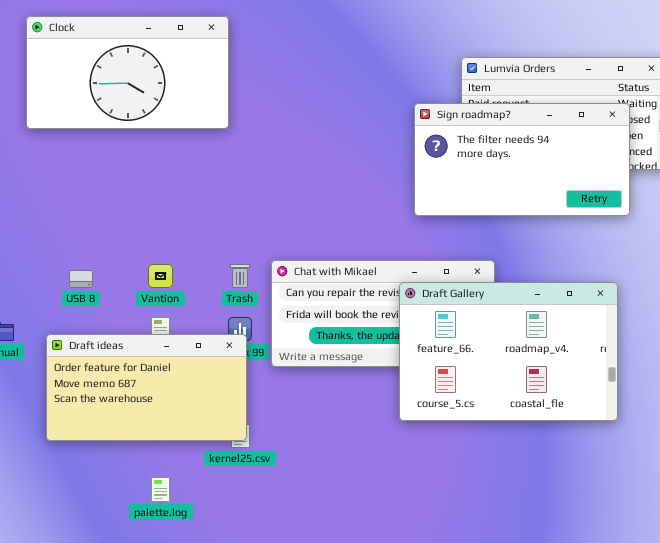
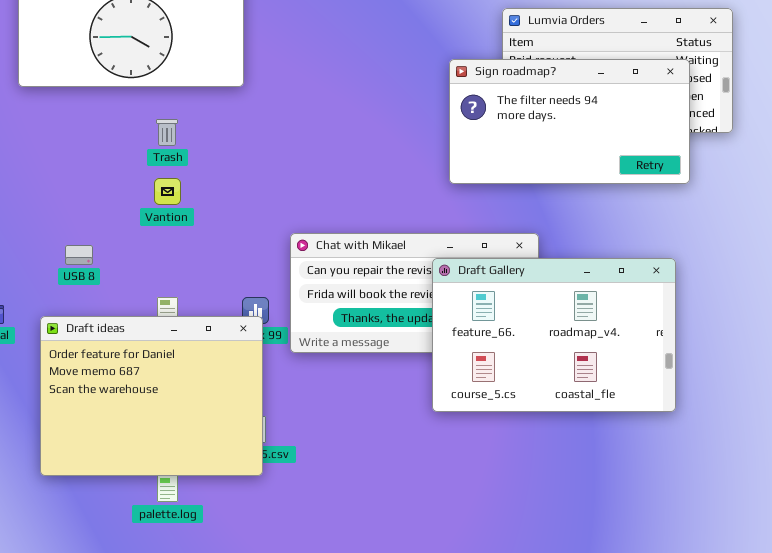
Vantion: [148,264,173,288] -> [154,178,181,205], moved
Trash: [230,264,250,288] -> [156,119,178,146], moved
Draft ideas: [46,334,247,441] -> [40,316,263,476], resized

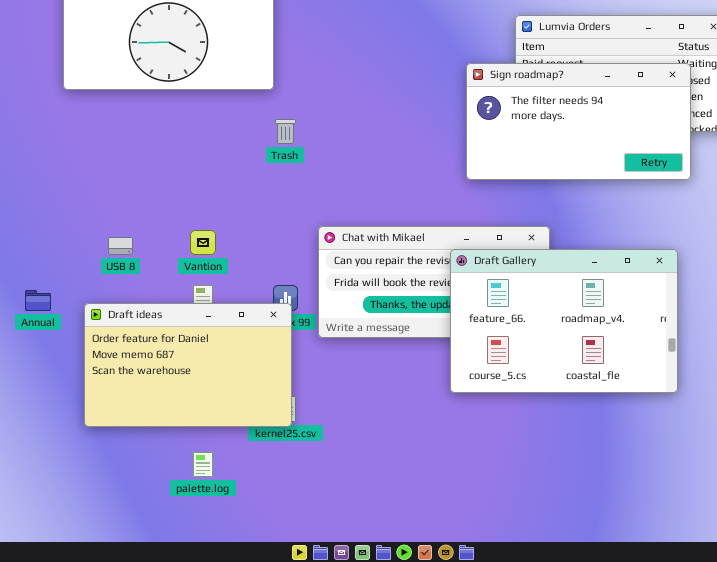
Trash: [156,119,178,146] -> [275,119,296,144], moved
Vantion: [154,178,181,205] -> [190,230,216,255], moved
Draft ideas: [40,316,263,476] -> [84,303,292,427], resized

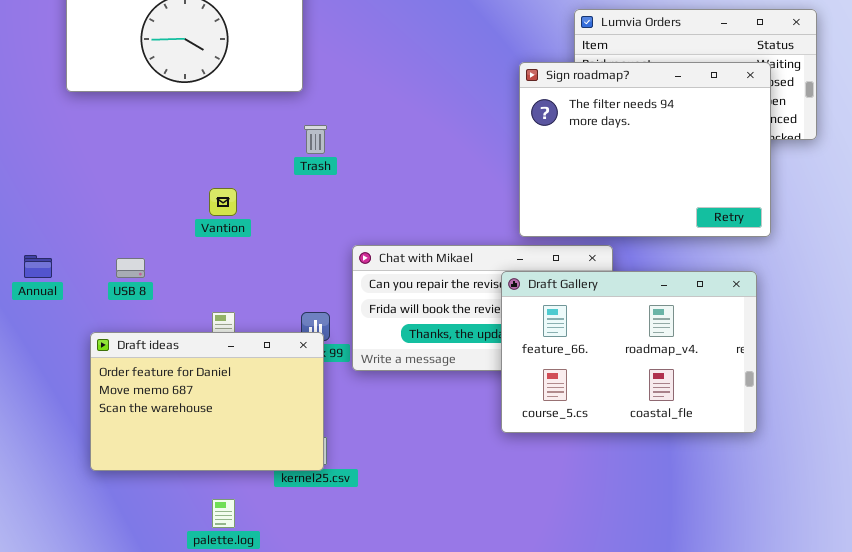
Sign roadmap?: [466,63,691,180] -> [519,62,771,237], resized
Vantion: [190,230,216,255] -> [209,188,237,216], moved
Annual: [25,290,51,311] -> [24,255,52,278], moved

